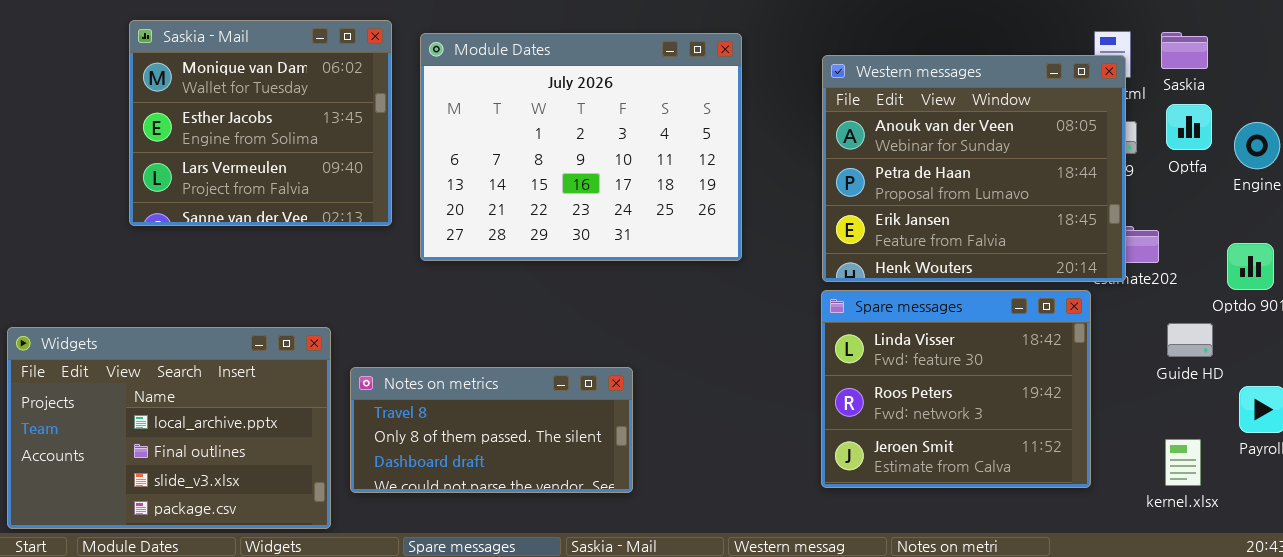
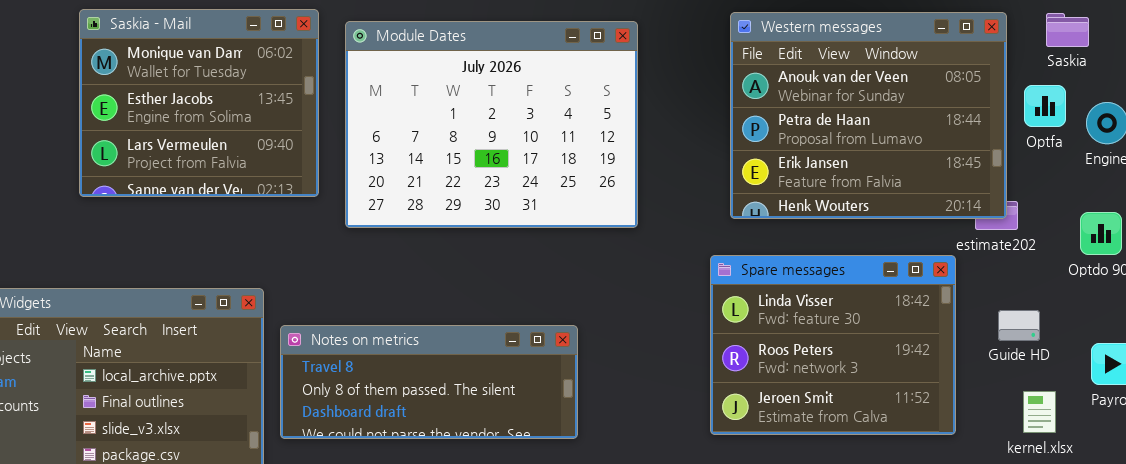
Saskia: [1161,32,1208,69] -> [1046,13,1089,47], moved
Western messages: [822,55,1126,282] -> [730,12,1007,219], moved
Guide HD: [1167,323,1213,357] -> [998,310,1040,341], moved
Notes on metrics: [350,367,633,493] -> [280,325,578,439], resized

